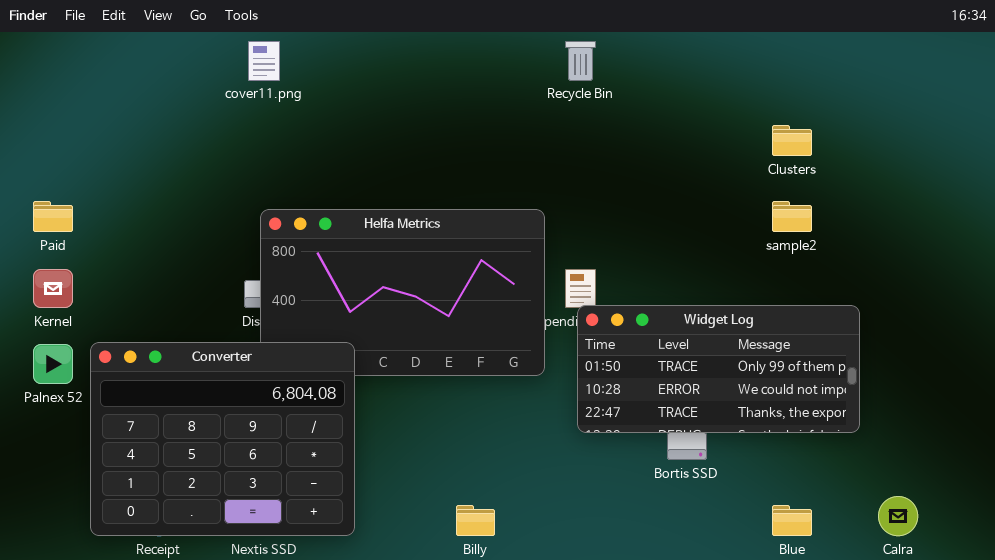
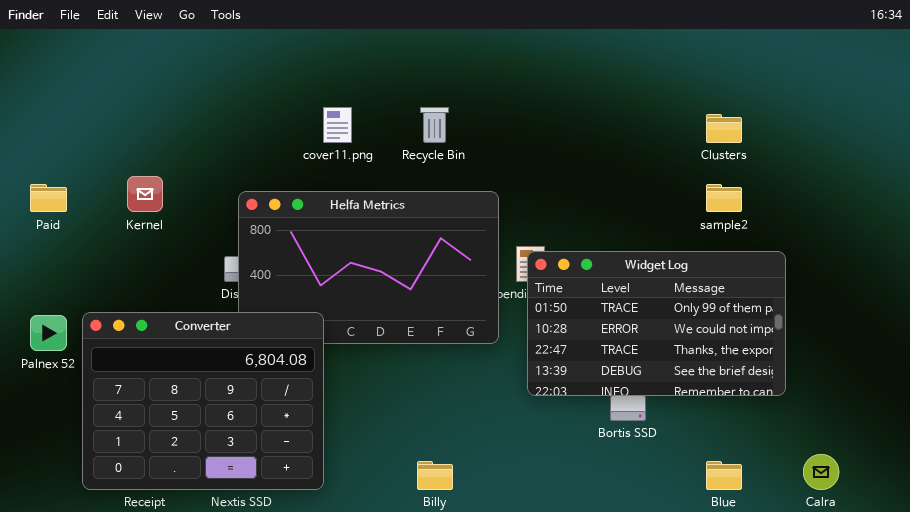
cover11.png: [248,41,280,81] -> [323,107,352,143], moved
Recycle Bin: [565,41,596,81] -> [420,107,449,143], moved
Kernel: [33,269,73,308] -> [127,176,163,212], moved
Widget Log: [577,305,860,433] -> [527,251,786,396], resized

